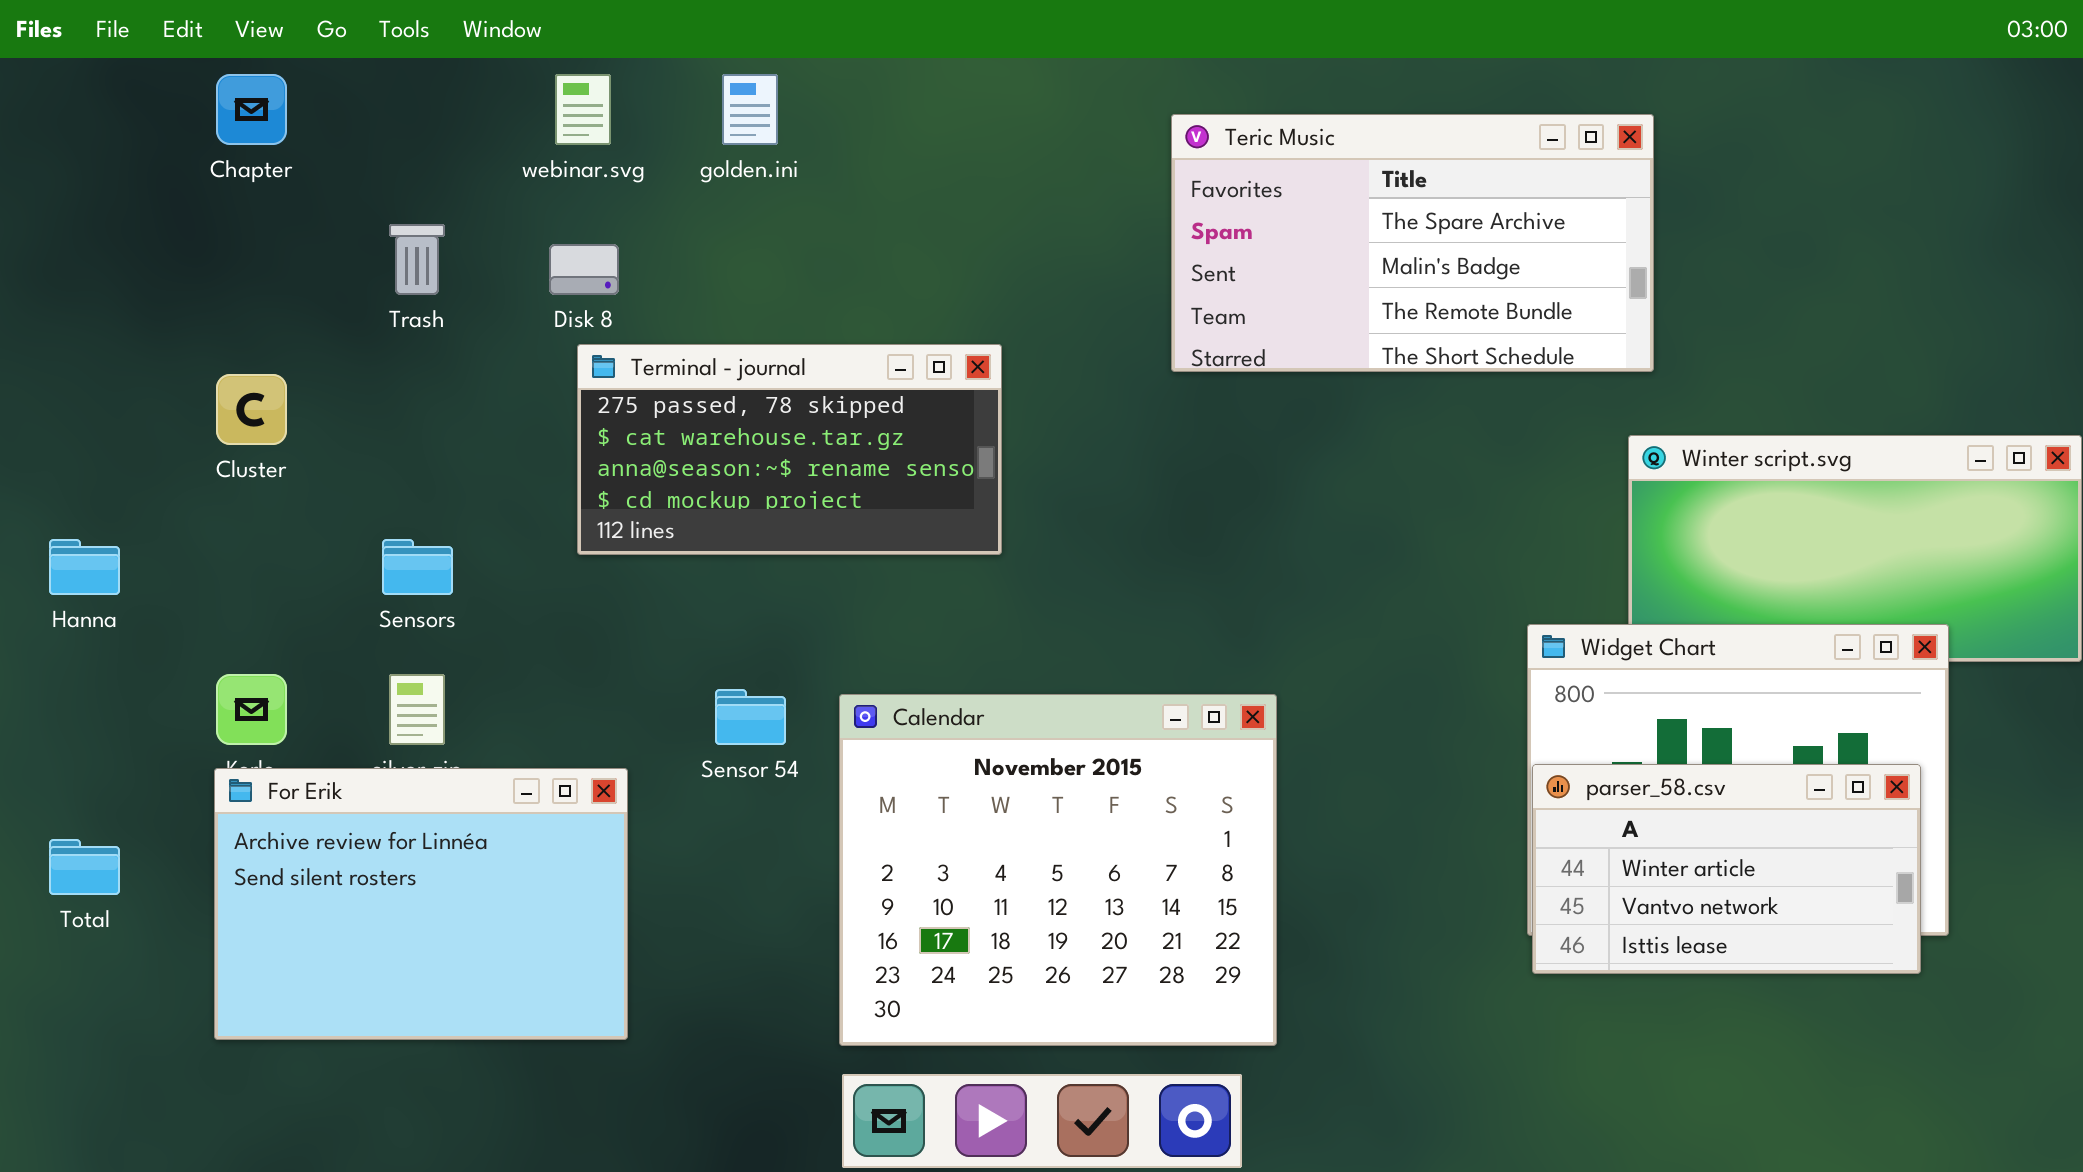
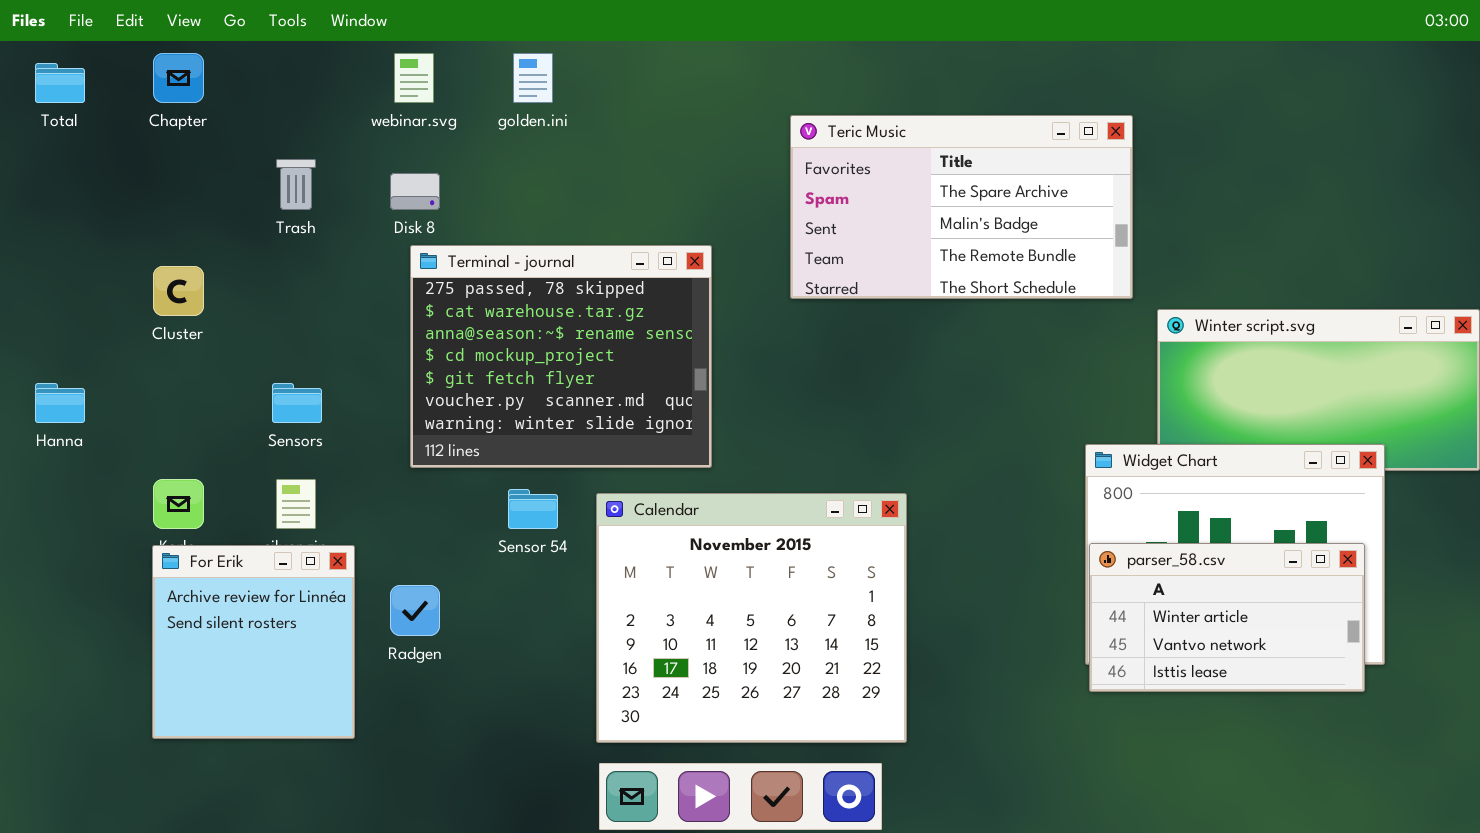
Teric Music: [1171,114,1654,372] -> [790,115,1133,299], moved
Terminal - journal: [577,344,1002,555] -> [410,245,712,468], resized
For Erik: [214,768,628,1040] -> [152,545,355,739], resized
Total: [49,839,120,895] -> [35,63,85,103], moved

